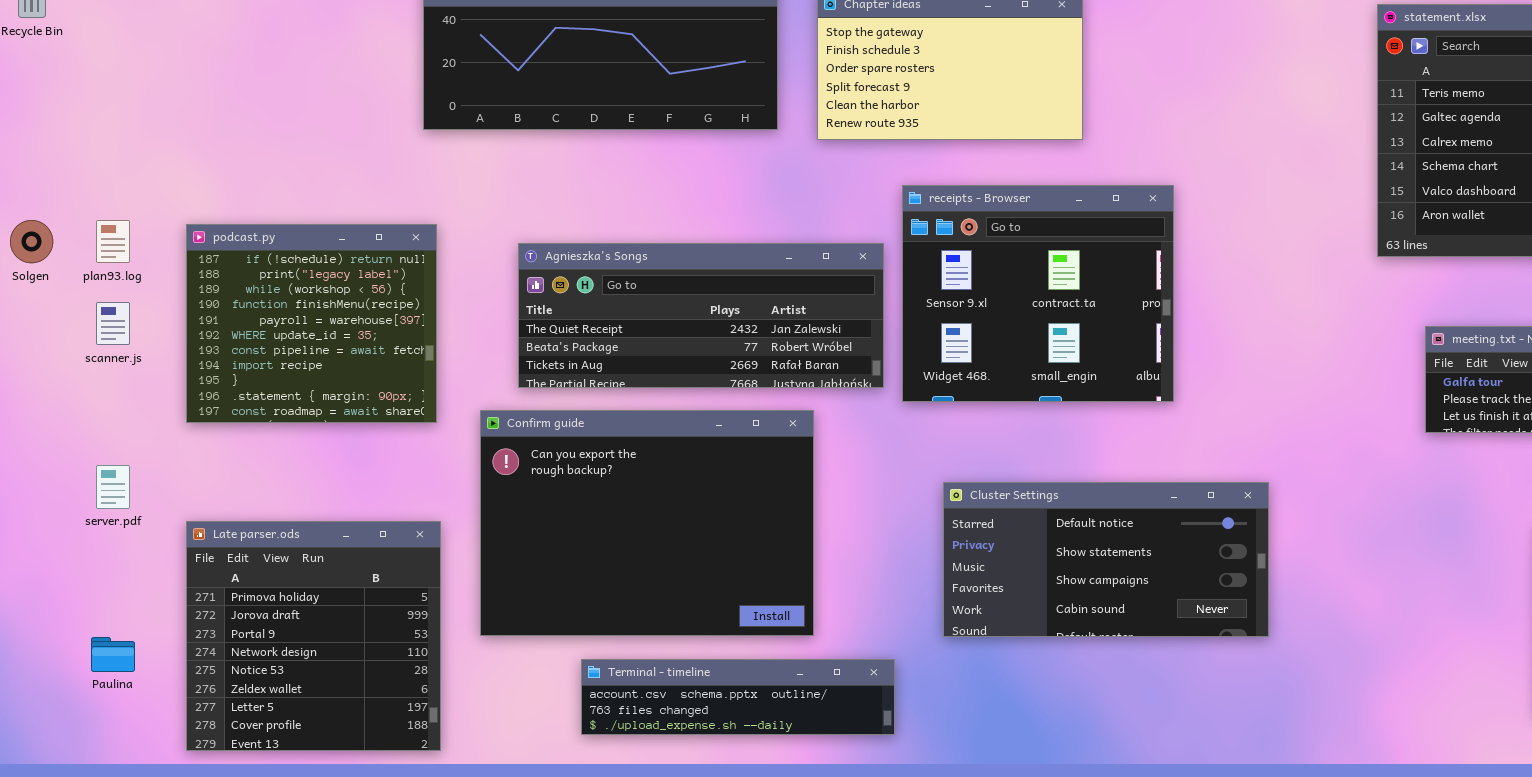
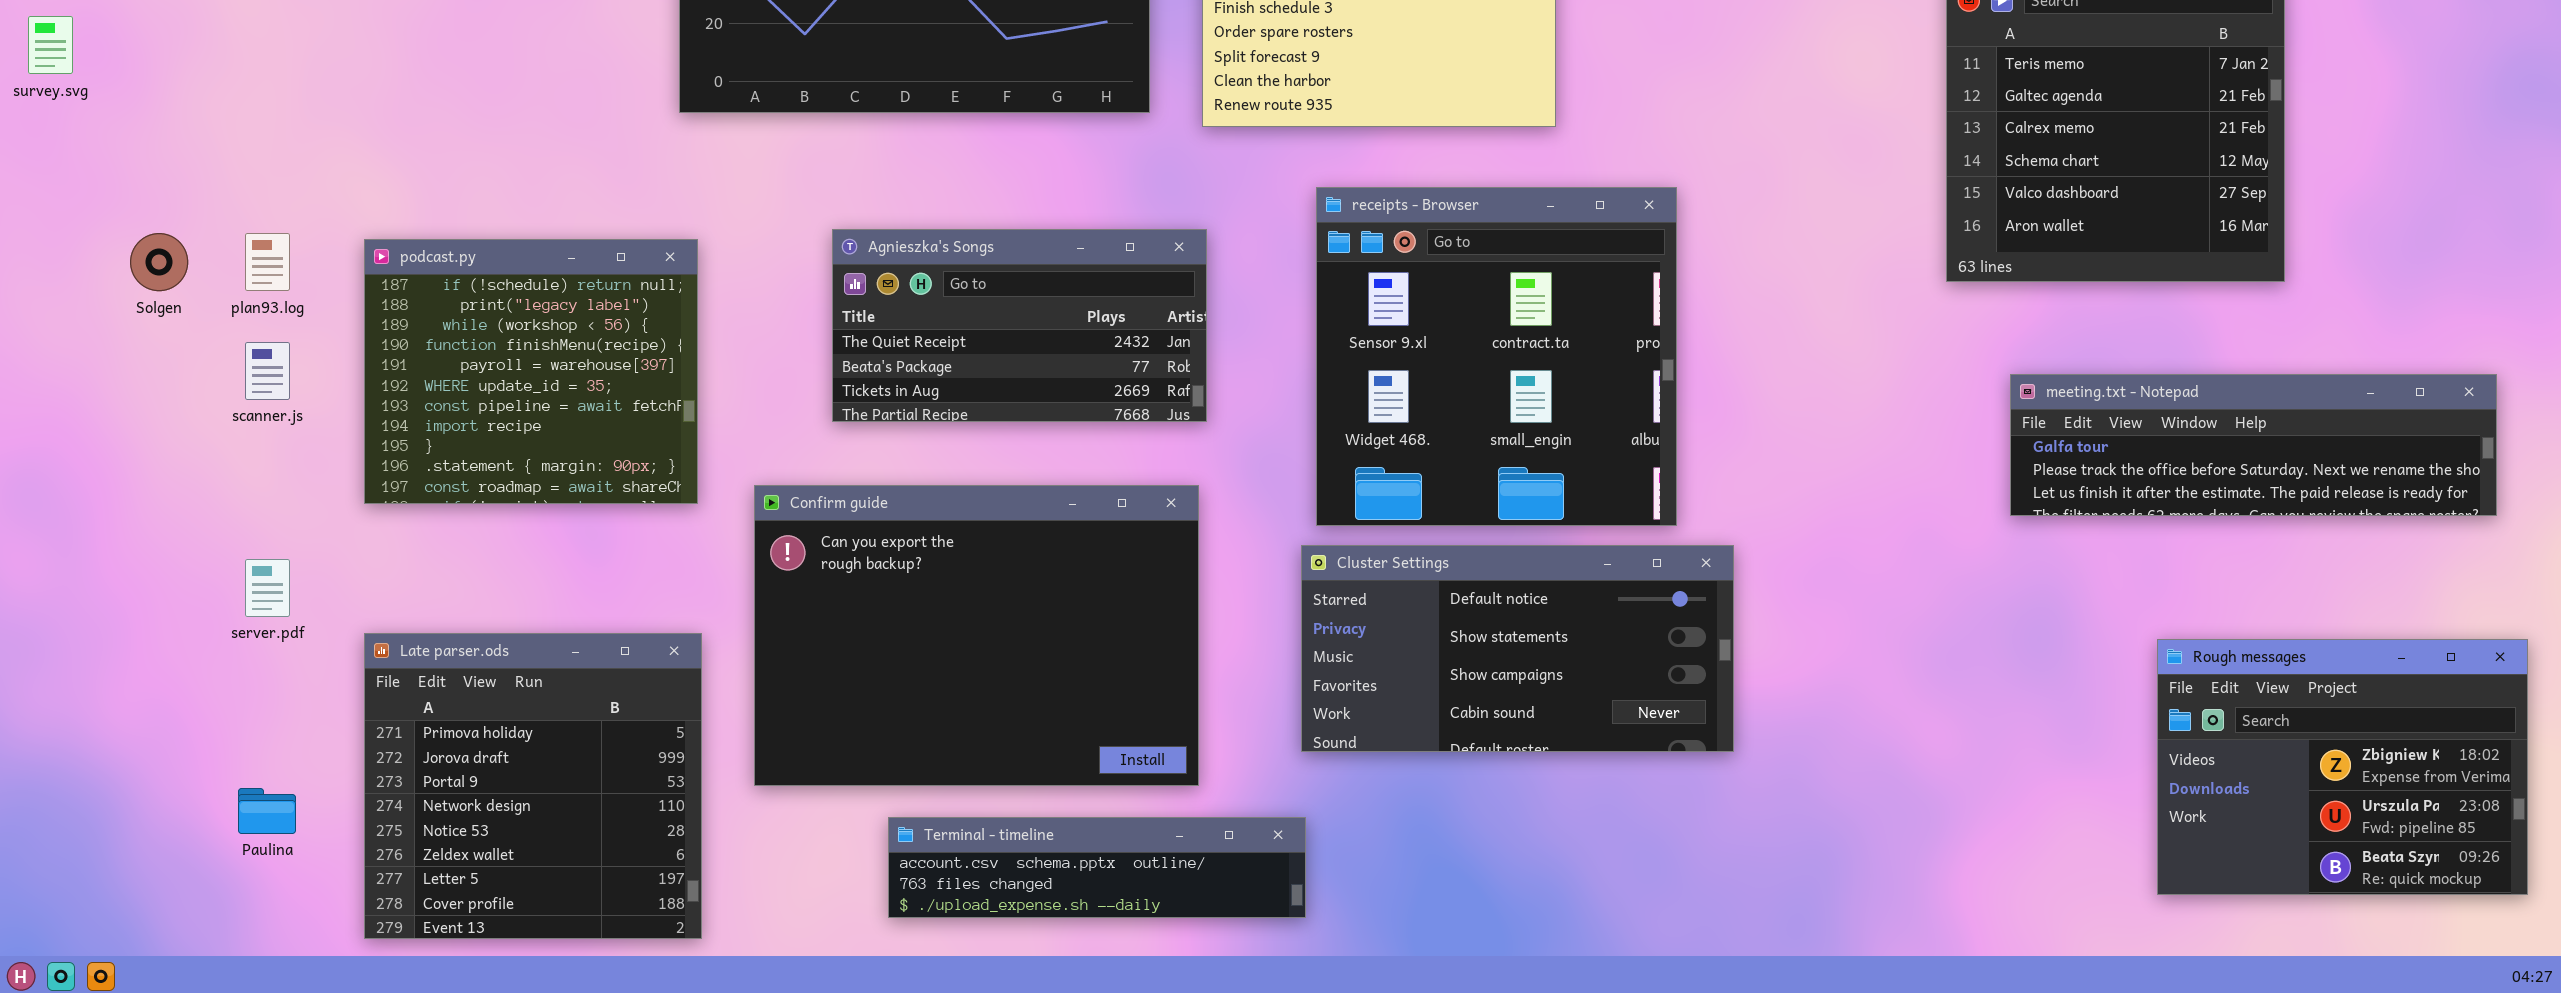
receipts - Browser: [902,185,1174,402] -> [1316,187,1677,526], resized
Agnieszka's Songs: [518,243,884,388] -> [832,229,1207,422], moved, resized
Cluster Settings: [943,482,1269,637] -> [1301,545,1734,752], moved

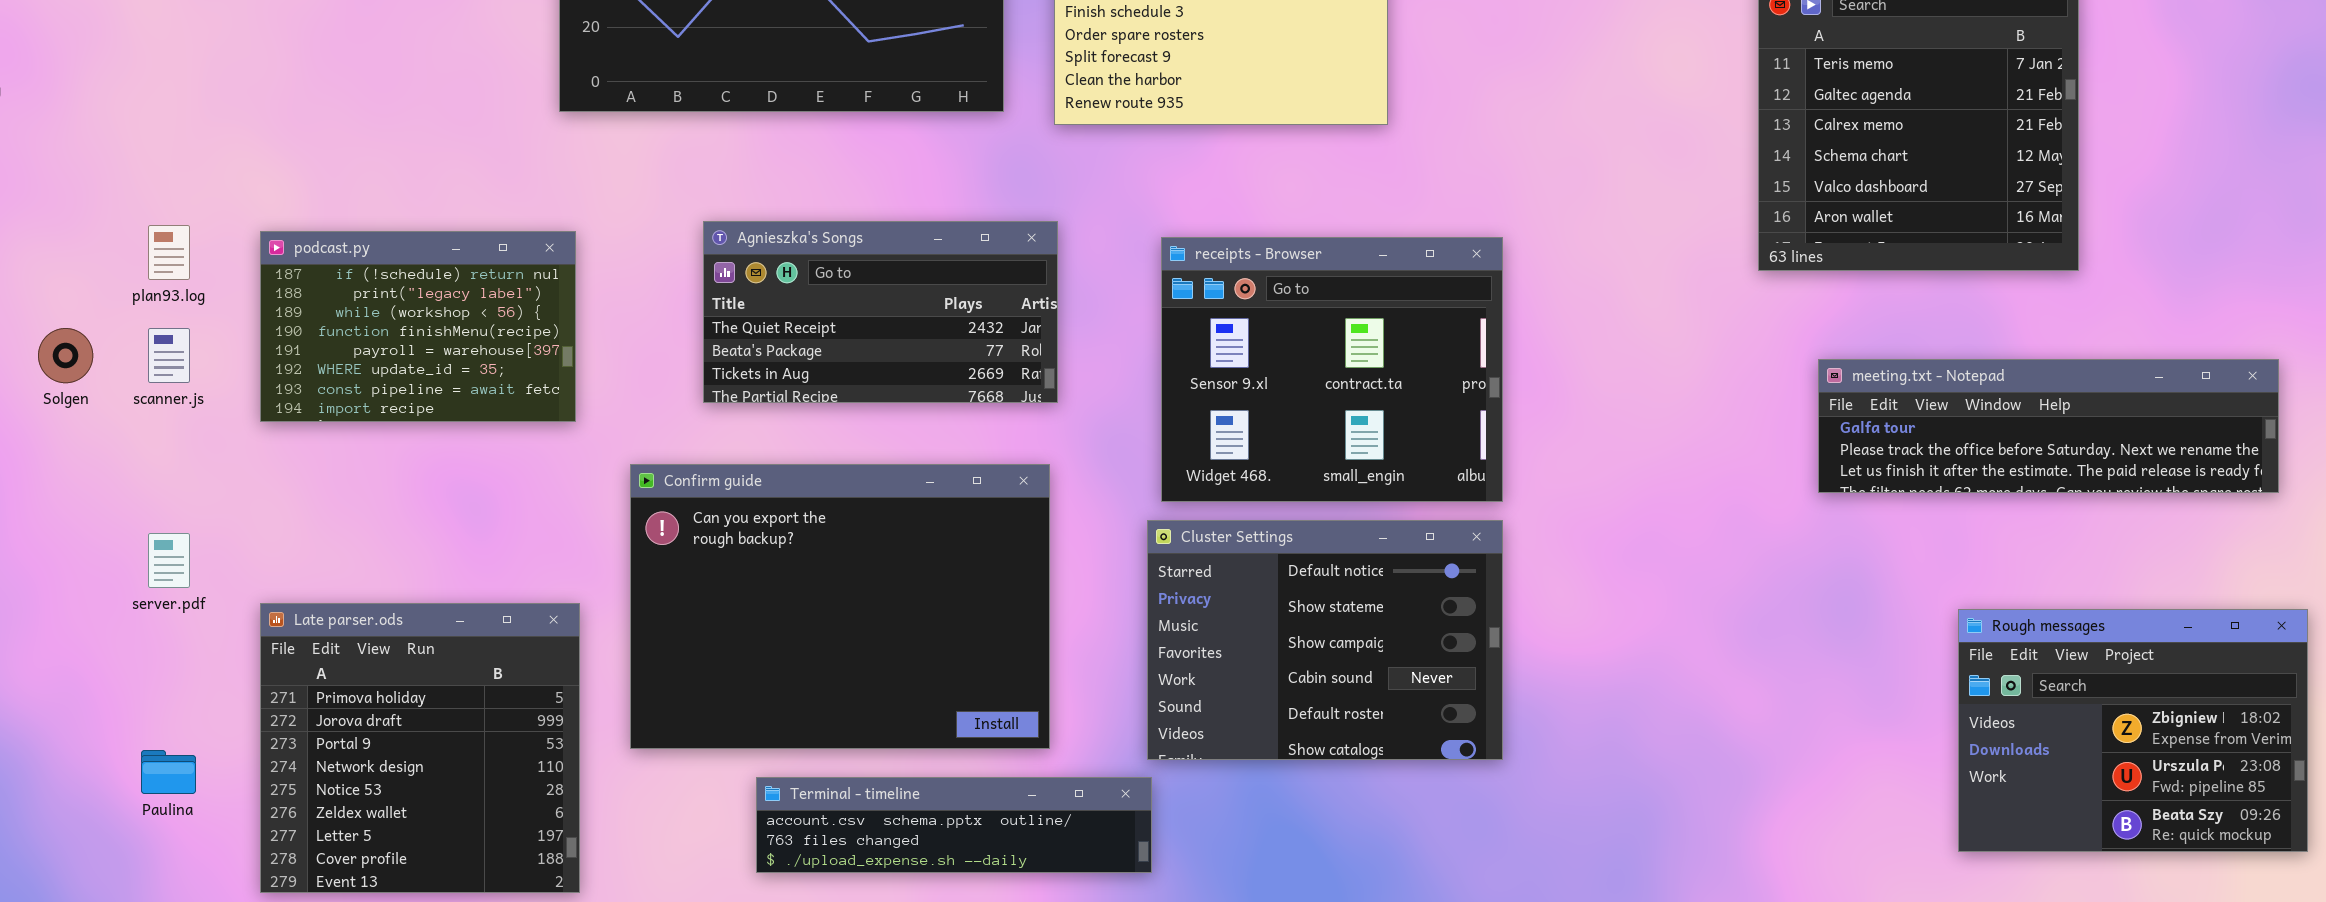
receipts - Browser: [1316,187,1677,526] -> [1161,237,1503,502], resized
Solgen: [130,233,188,291] -> [38,328,93,383], moved
podcast.py: [364,239,698,504] -> [260,231,576,422], resized
Cluster Settings: [1301,545,1734,752] -> [1147,520,1503,760], resized

